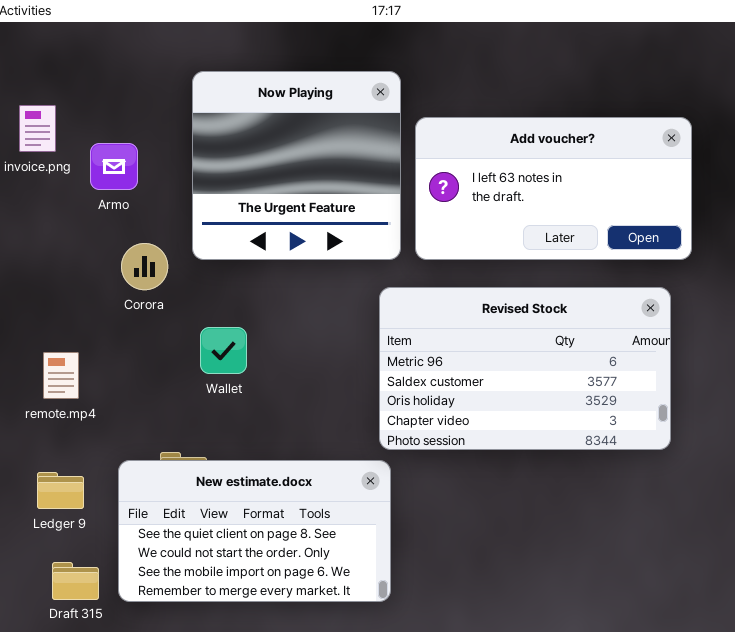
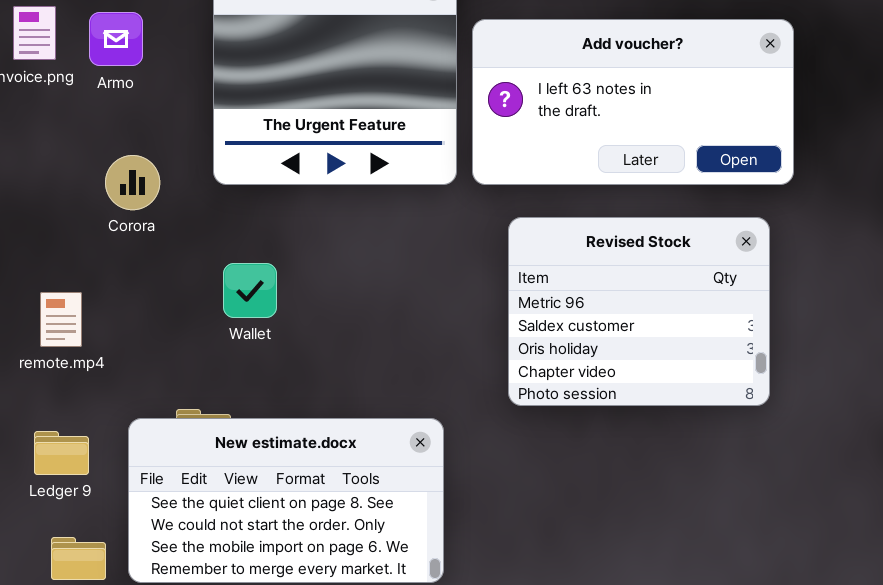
Armo: [90,143,138,190] -> [89,12,143,66], moved
Corora: [121,243,168,290] -> [105,155,160,210], moved
Revised Stock: [379,287,671,450] -> [508,217,770,406], resized

